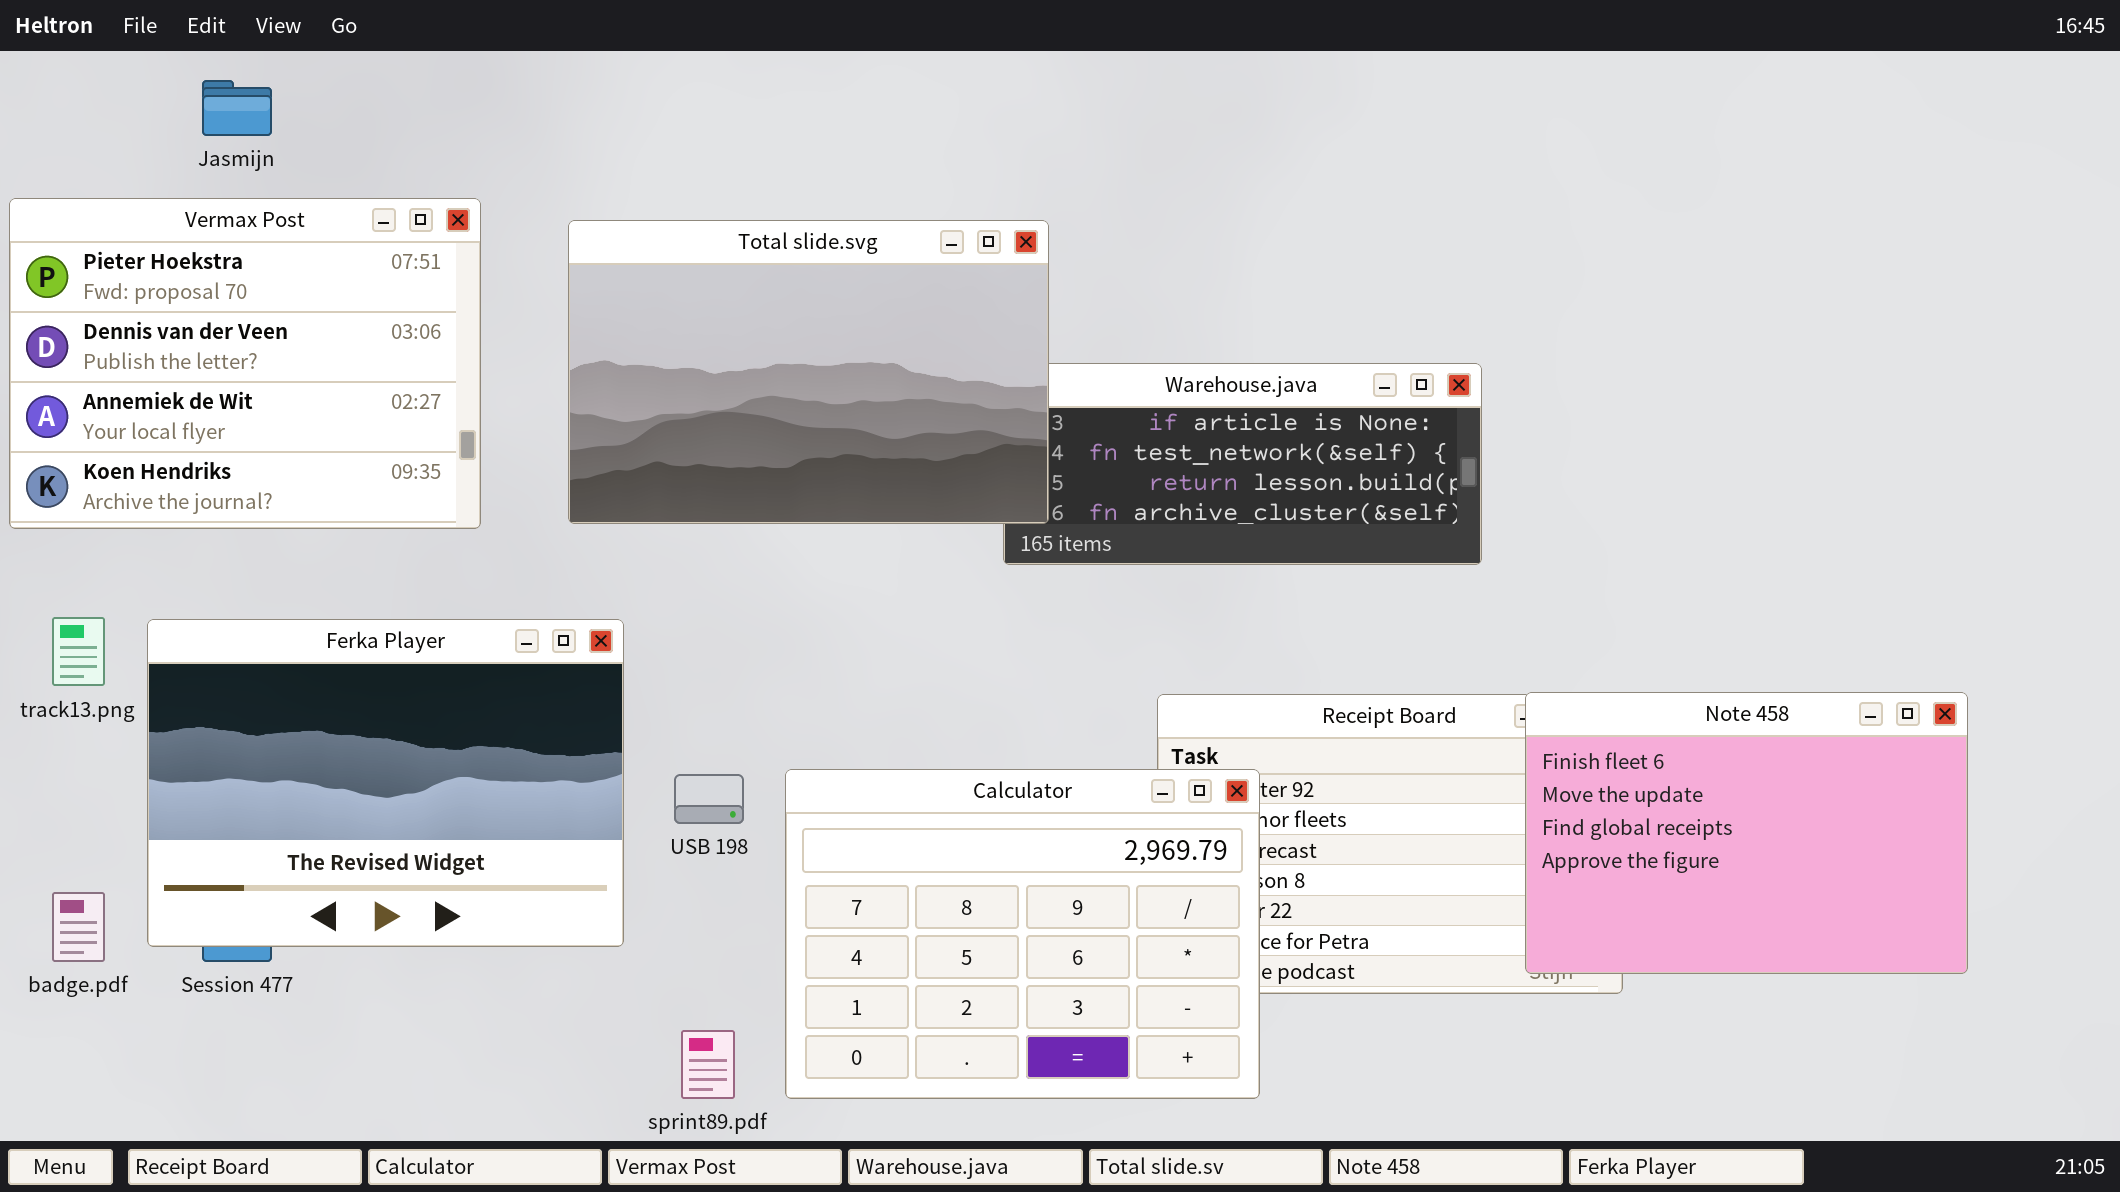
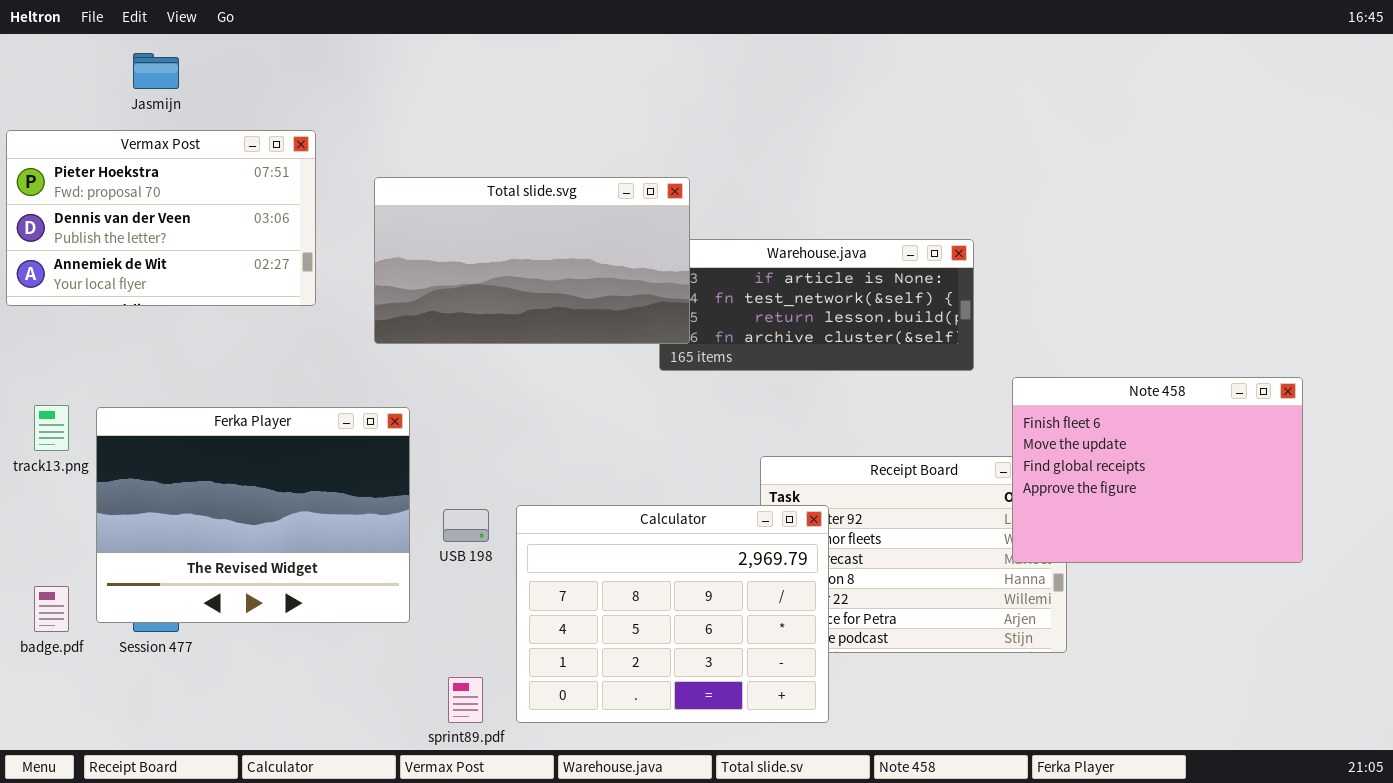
Vermax Post: [9,198,481,529] -> [6,130,316,306], resized
Total slide.svg: [568,220,1049,524] -> [374,177,690,344], resized
Note 458: [1525,692,1968,974] -> [1012,377,1303,563], moved

